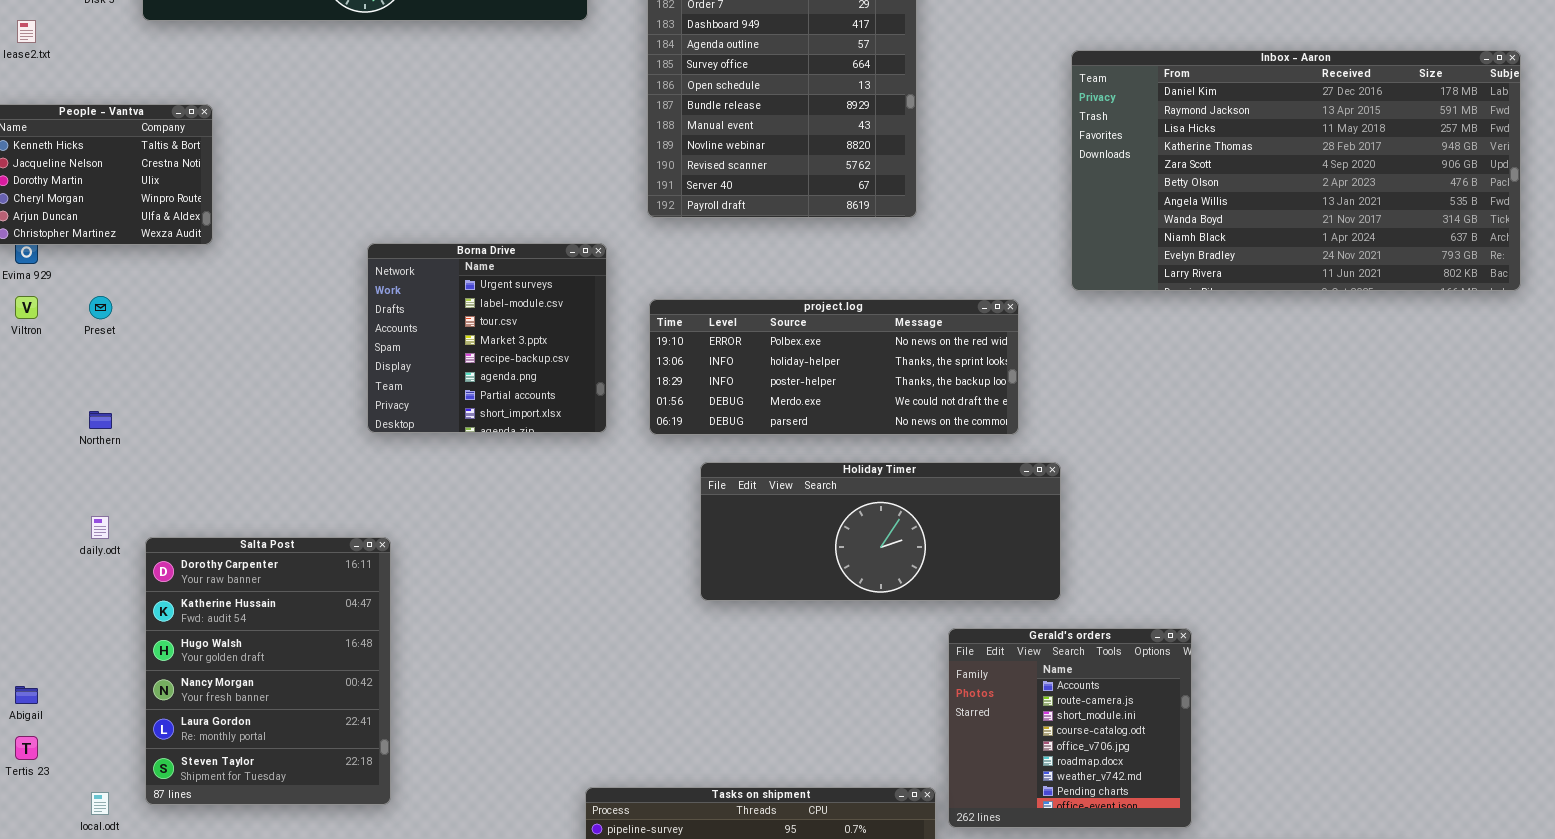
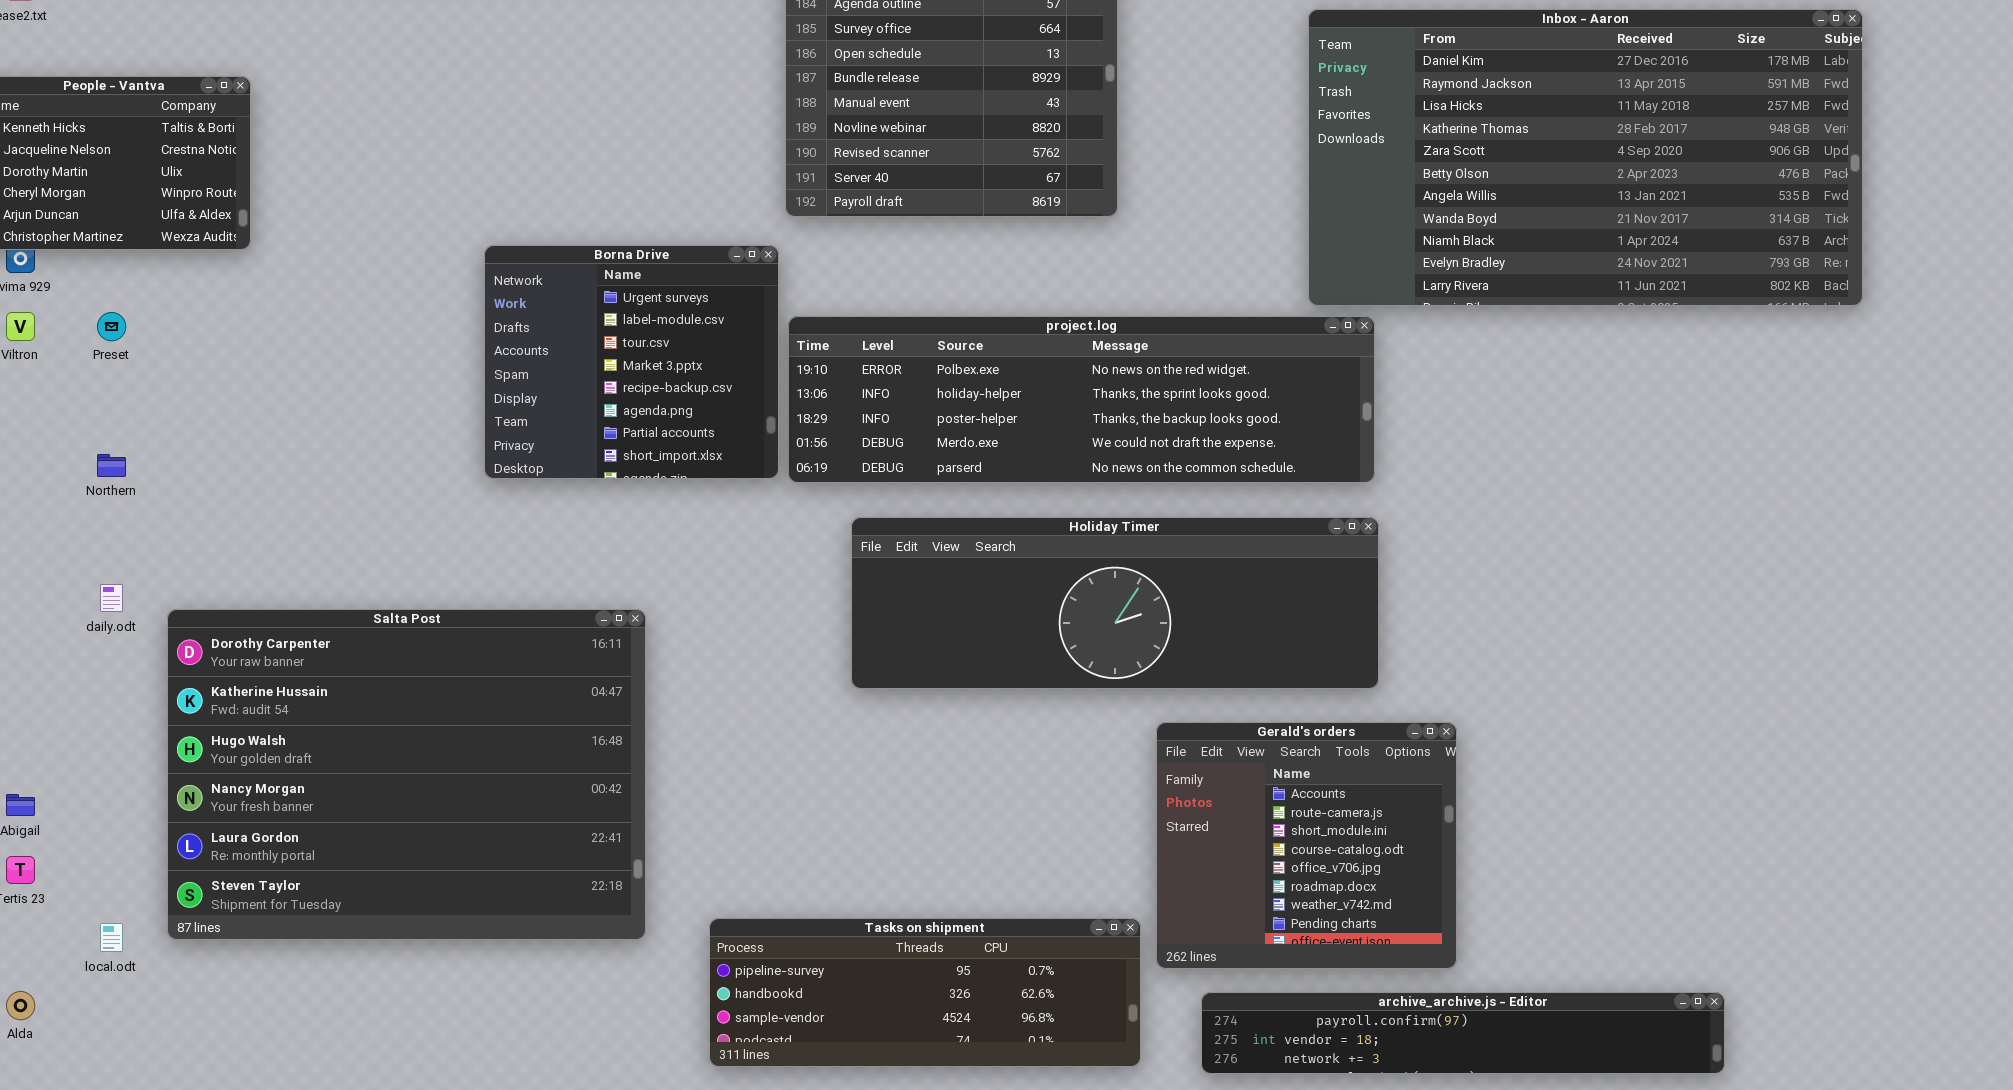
Borna Drive: [367,243,607,433] -> [484,245,779,479], moved
project.log: [649,299,1019,435] -> [788,316,1375,483], resized
Holiday Timer: [700,462,1061,601] -> [851,517,1379,689], resized
Salta Post: [145,537,391,805] -> [167,609,646,940], resized

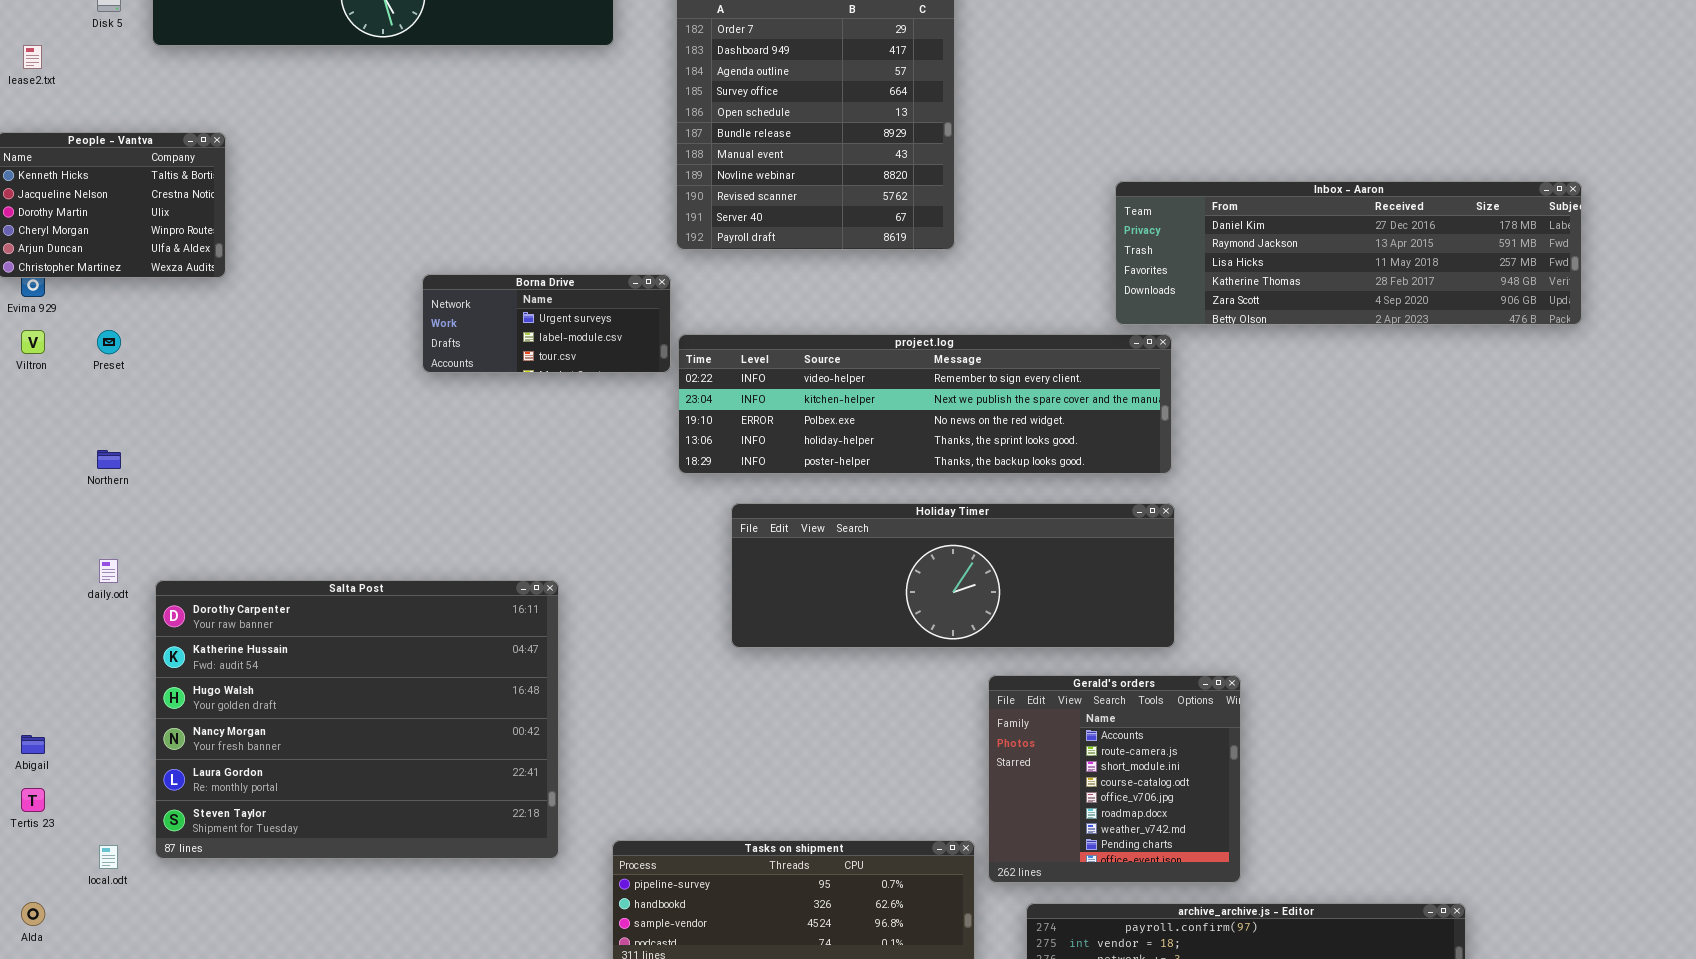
Inbox - Aaron: [1308,9,1863,306] -> [1115,181,1582,325], resized
Borna Drive: [484,245,779,479] -> [422,274,671,373], resized
project.log: [788,316,1375,483] -> [678,334,1172,474], scrolled up 2 rows

